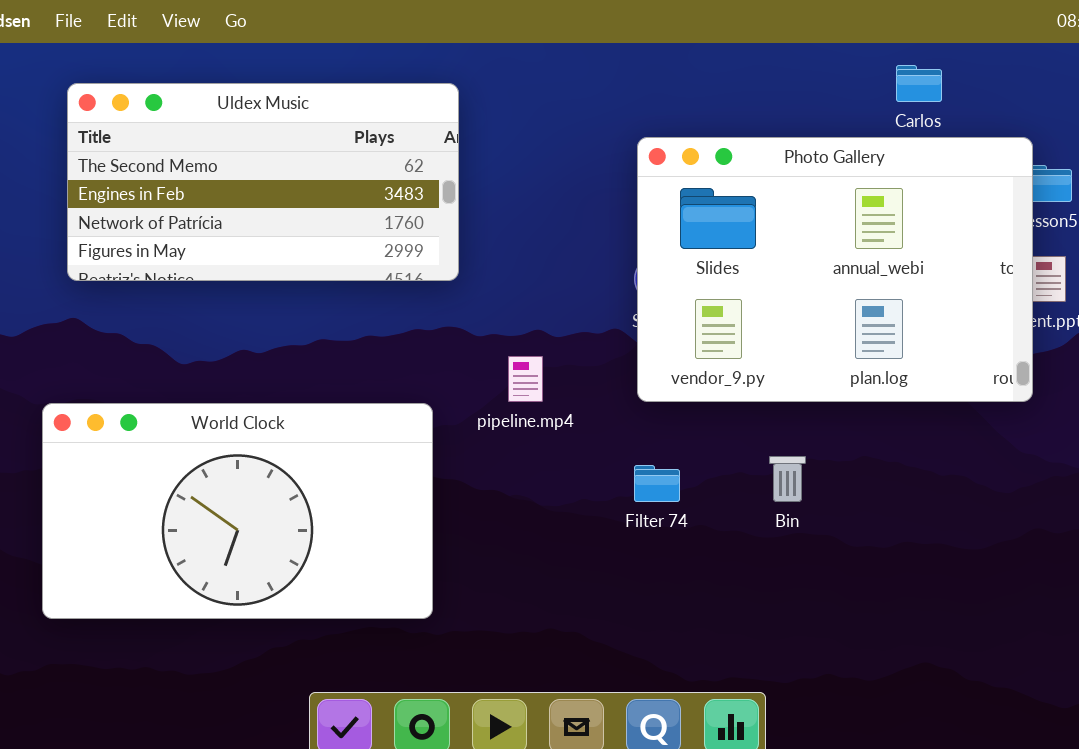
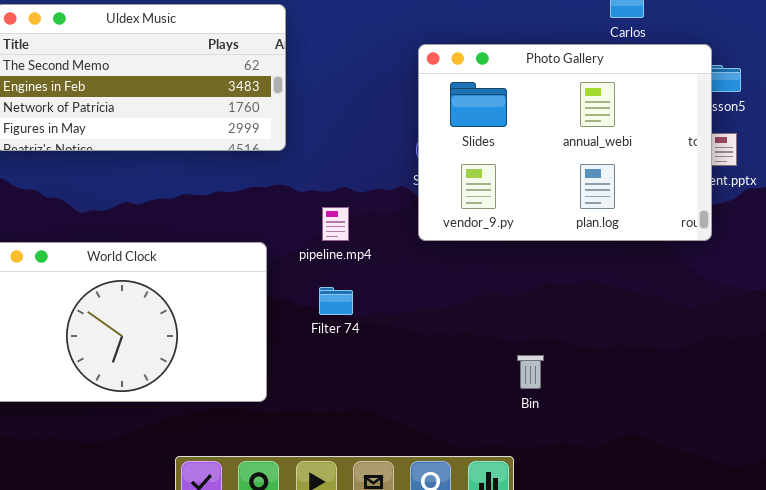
Bin: [769,456,806,502] -> [517,355,544,389], moved
Filter 74: [634,465,680,502] -> [319,287,353,315], moved

